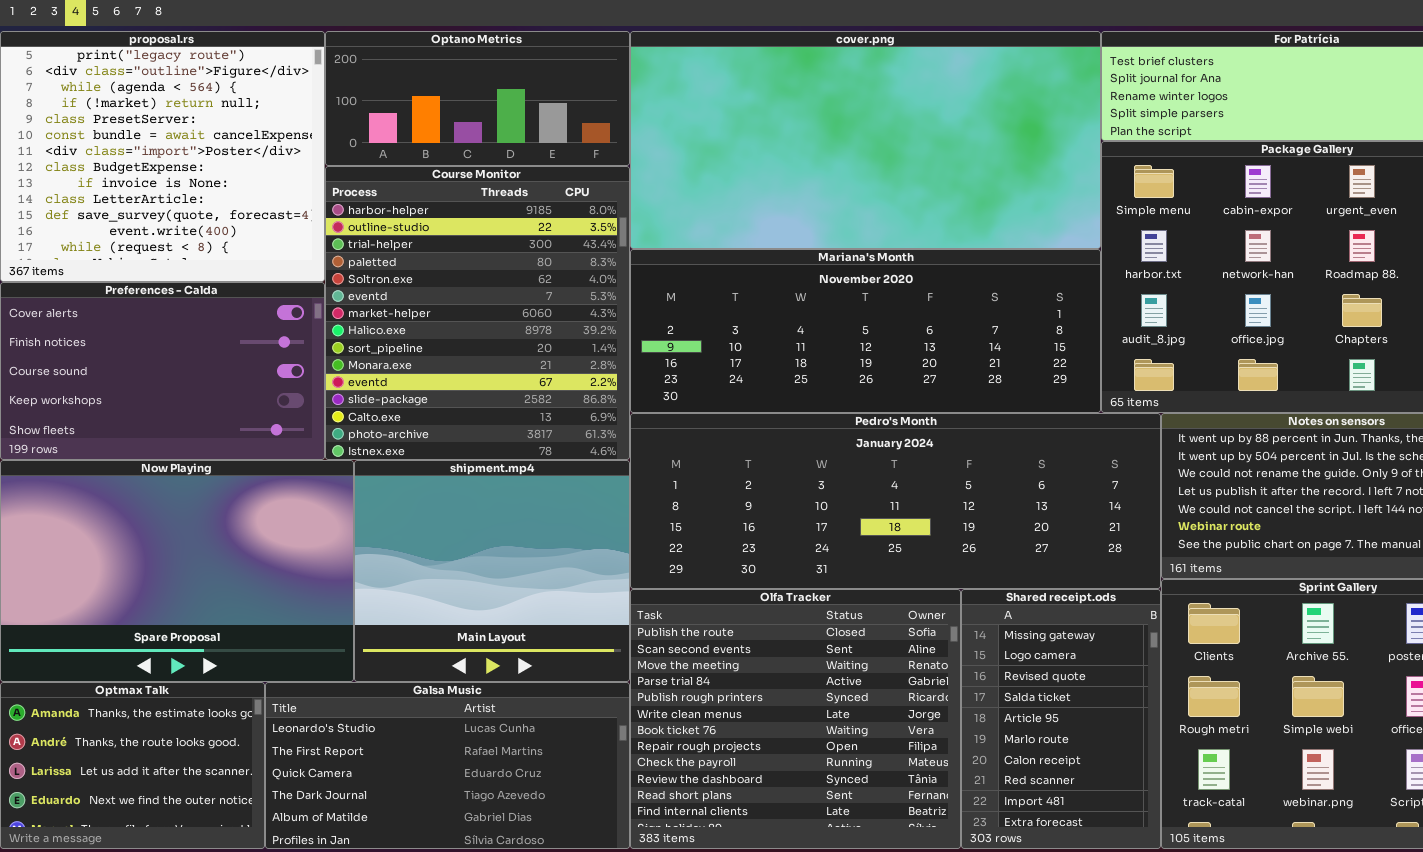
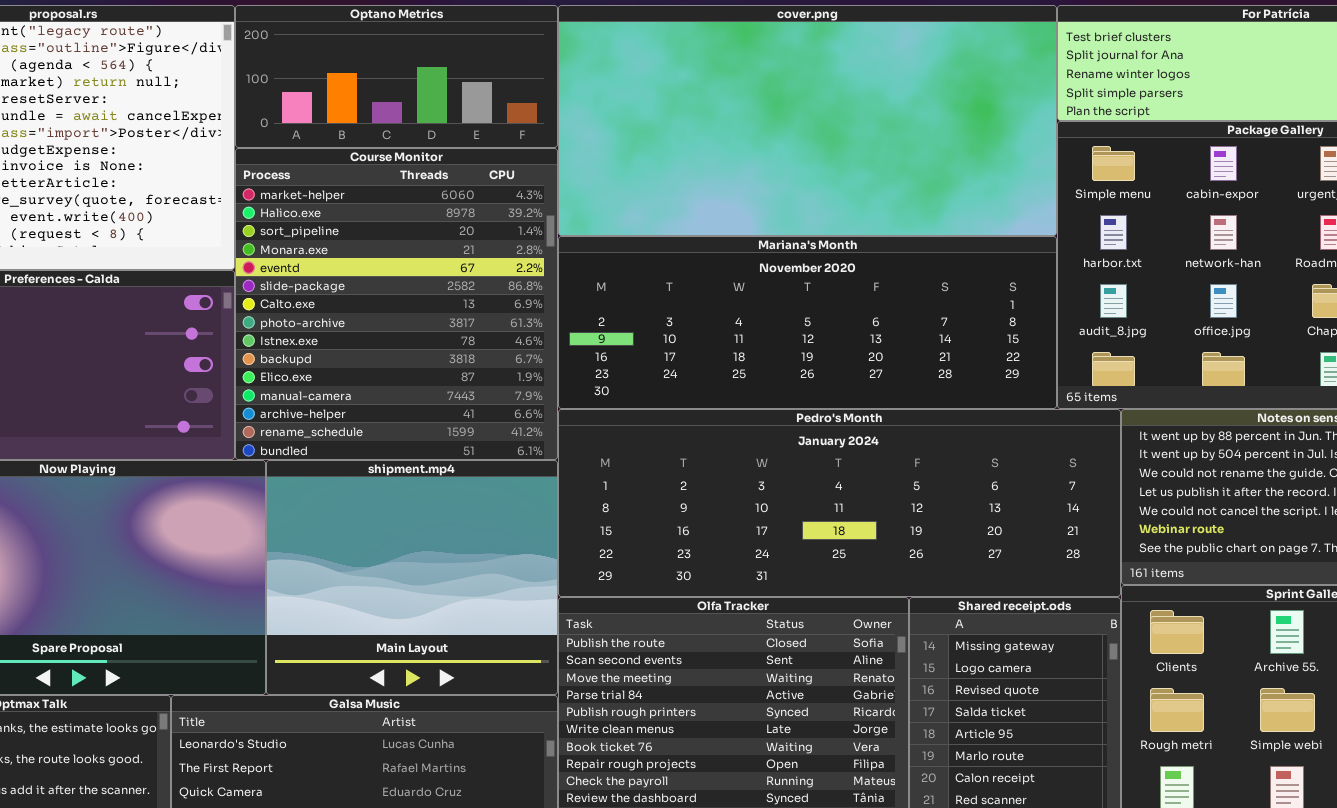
Course Monitor: [325,166,630,460] -> [235,148,558,460], scrolled down 6 rows

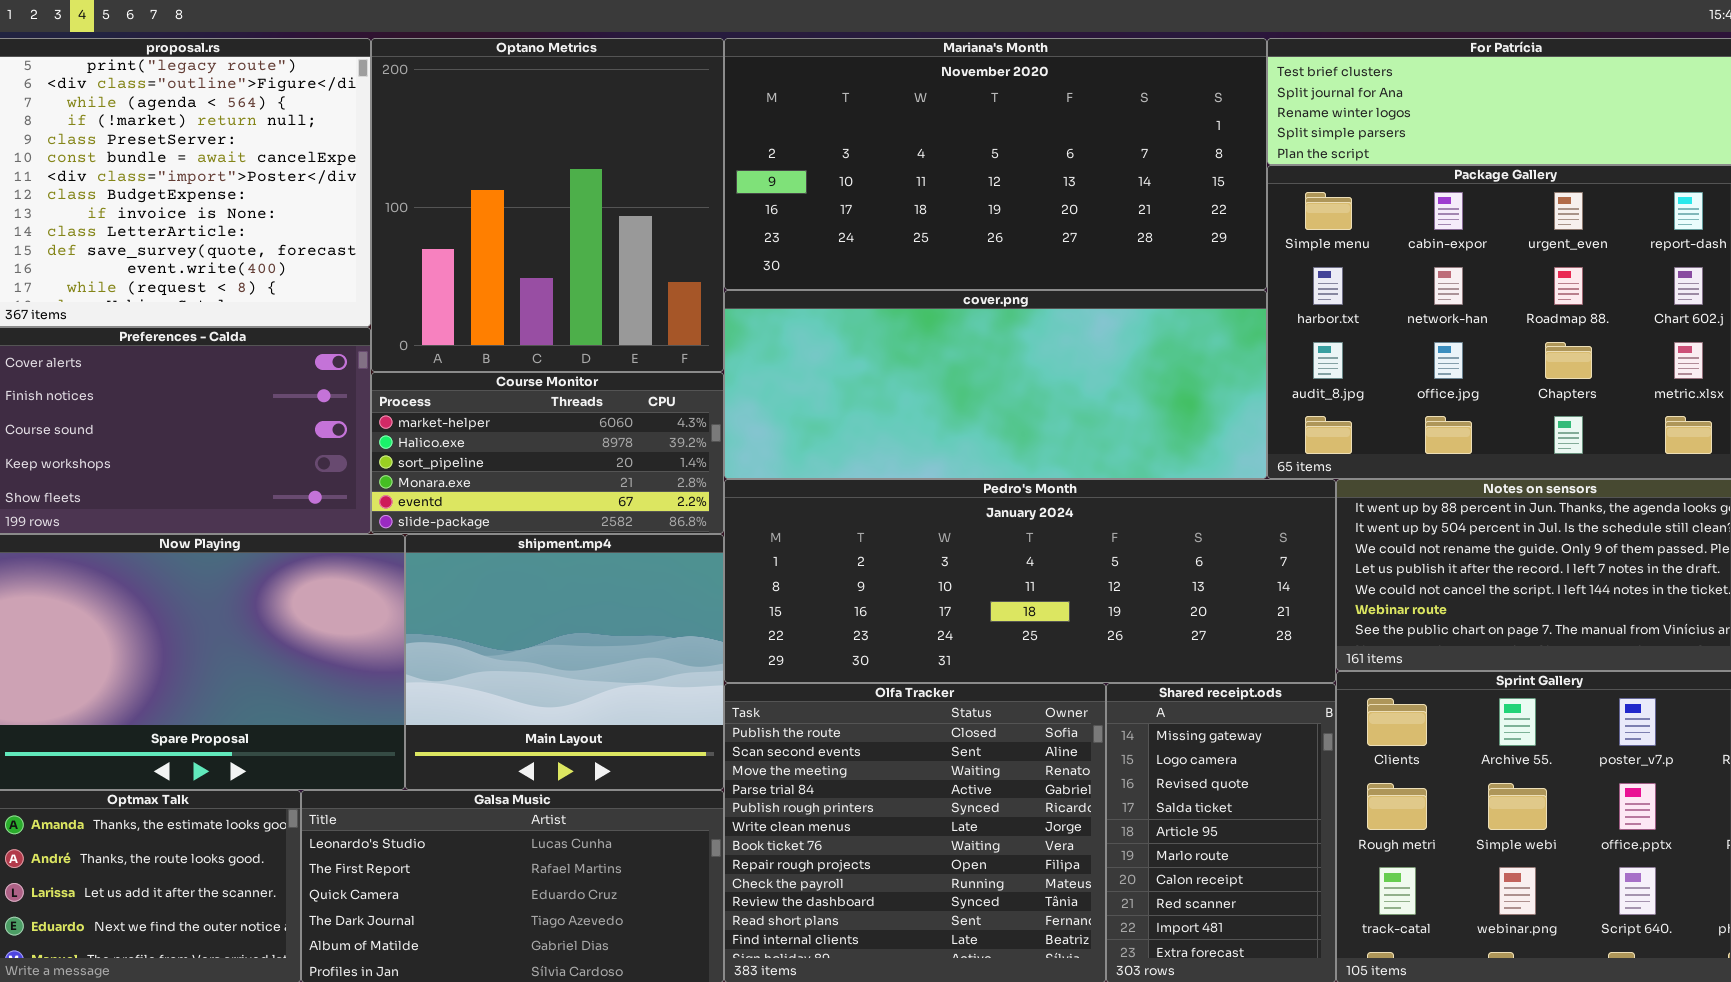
Optano Metrics: [235,5,558,148] -> [371,38,724,372], resized
cover.png: [558,5,1057,236] -> [724,290,1267,479], moved, resized
Course Monitor: [235,148,558,460] -> [371,372,724,534], resized
Mariana's Month: [558,236,1057,409] -> [724,38,1267,290], moved, resized

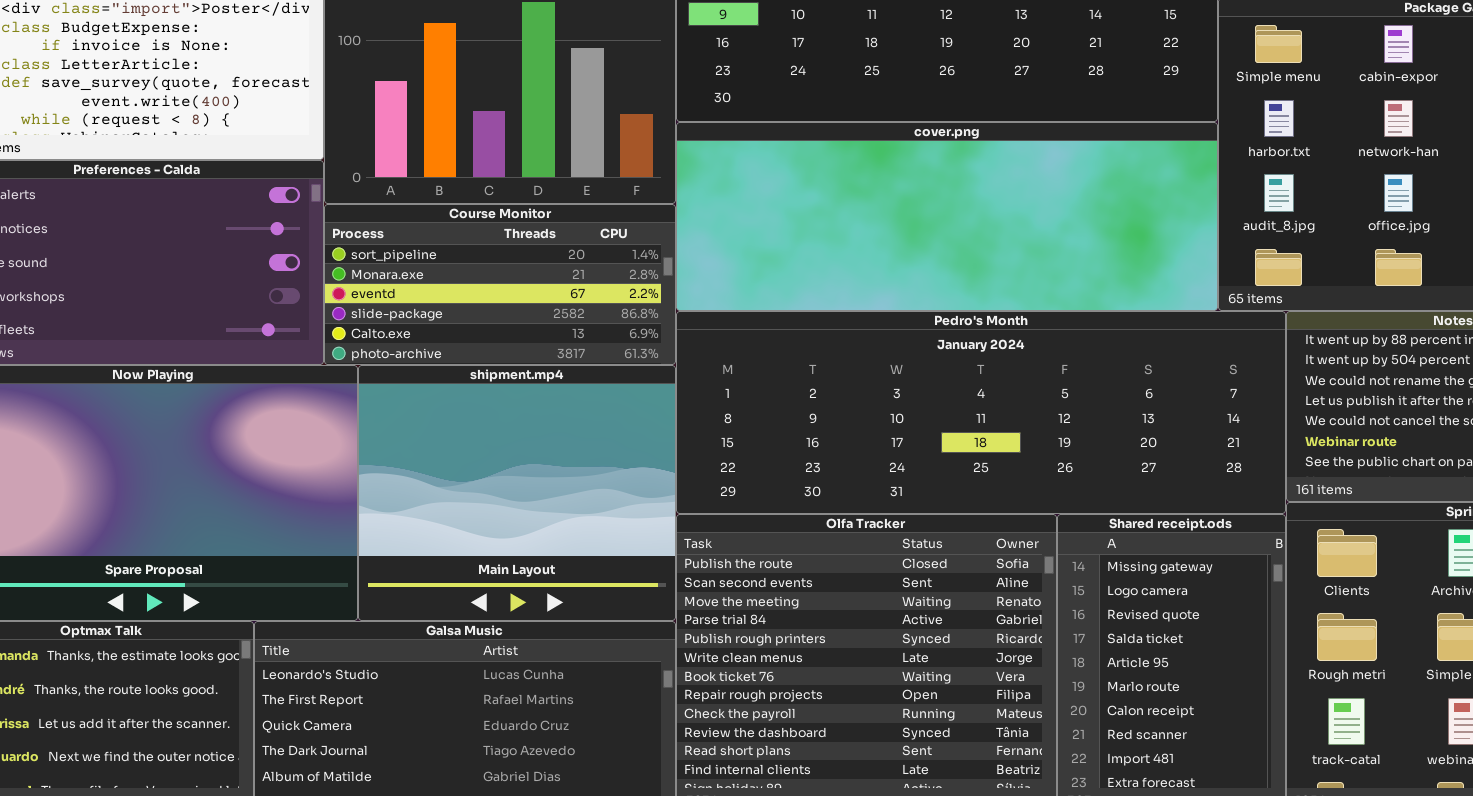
Course Monitor: [371,372,724,534] -> [324,204,676,365], scrolled down 2 rows

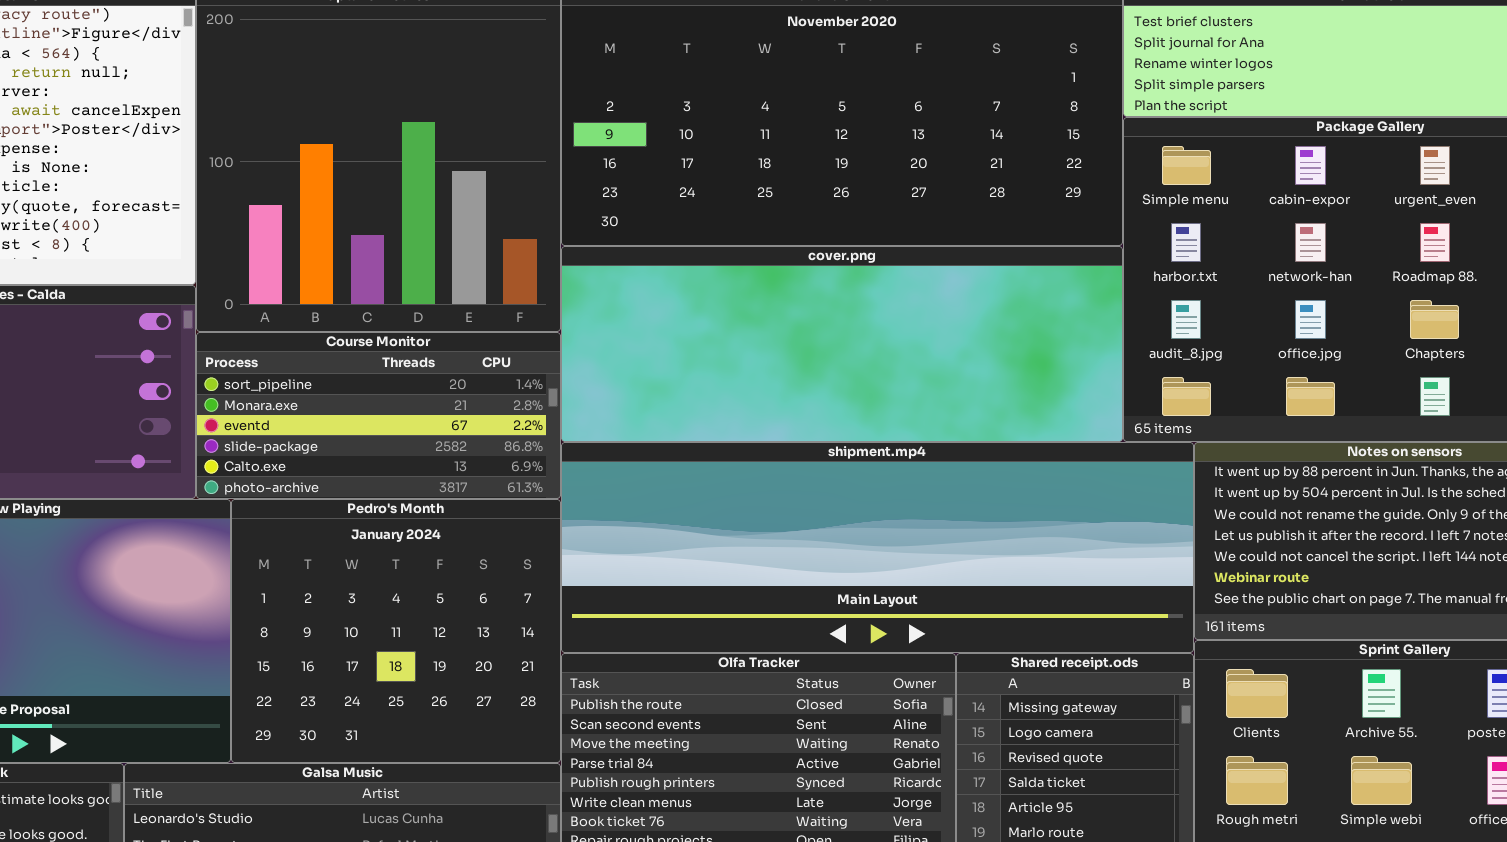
Pedro's Month: [676,311,1286,514] -> [231,499,561,763], moved, resized
shipment.mp4: [358,365,676,621] -> [561,442,1194,653], moved, resized

